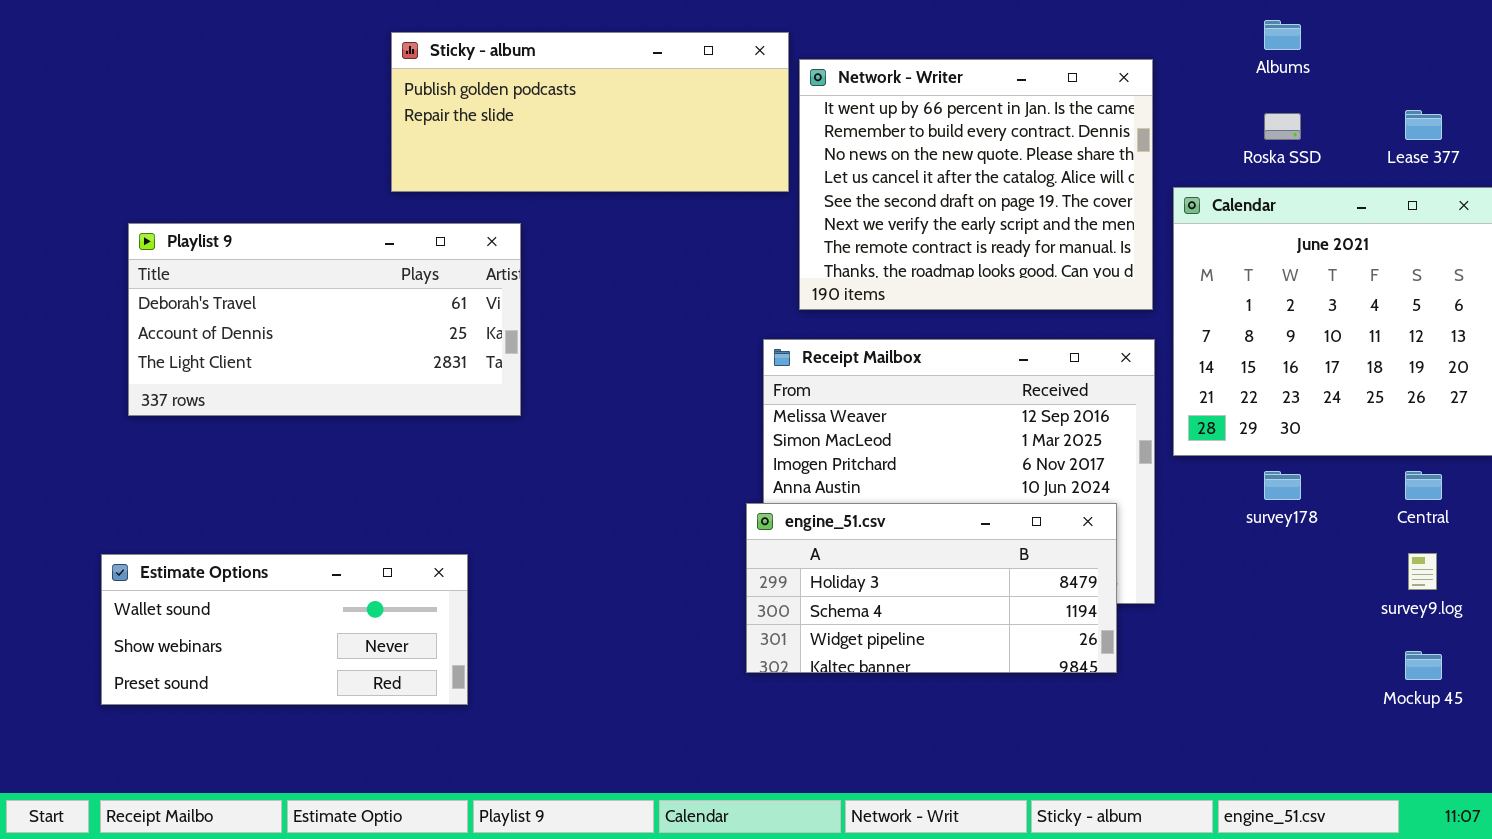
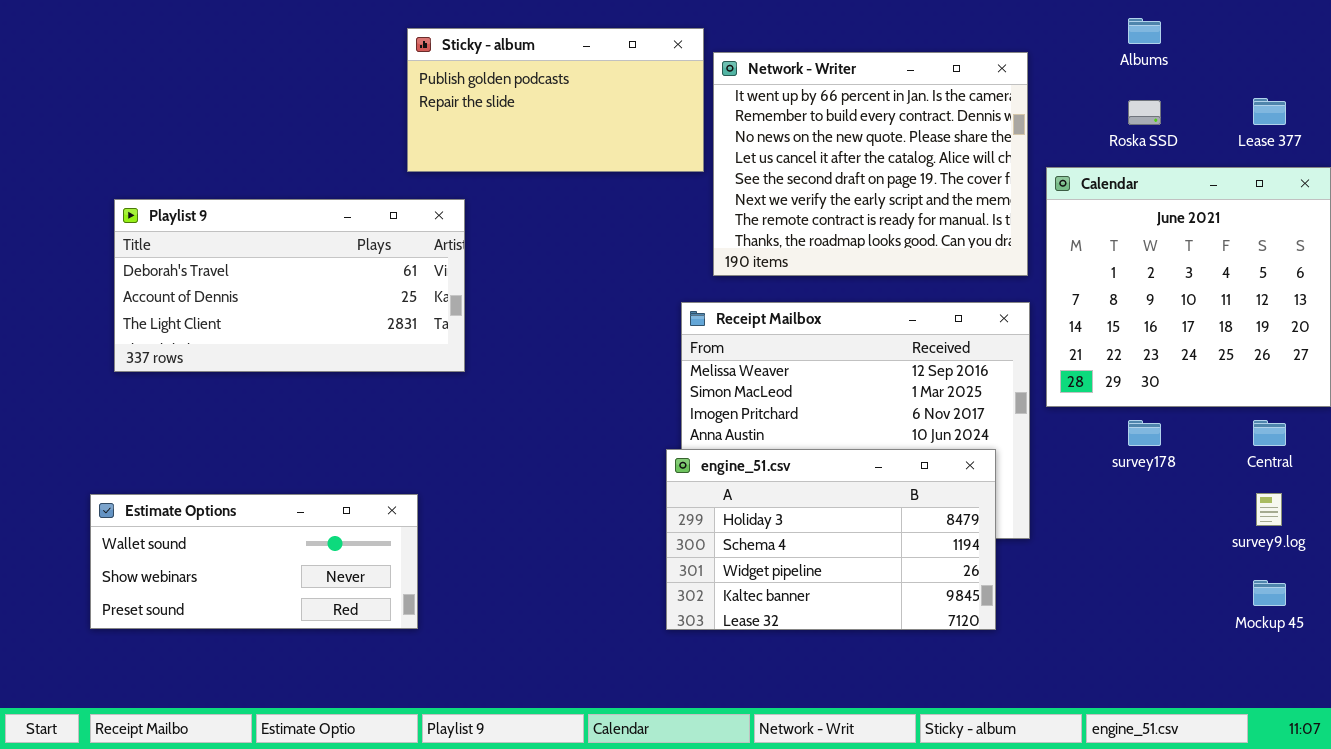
Sticky - album: [391,32,789,192] -> [407,28,704,172], resized
engine_51.csv: [746,503,1117,673] -> [666,449,996,630], resized

